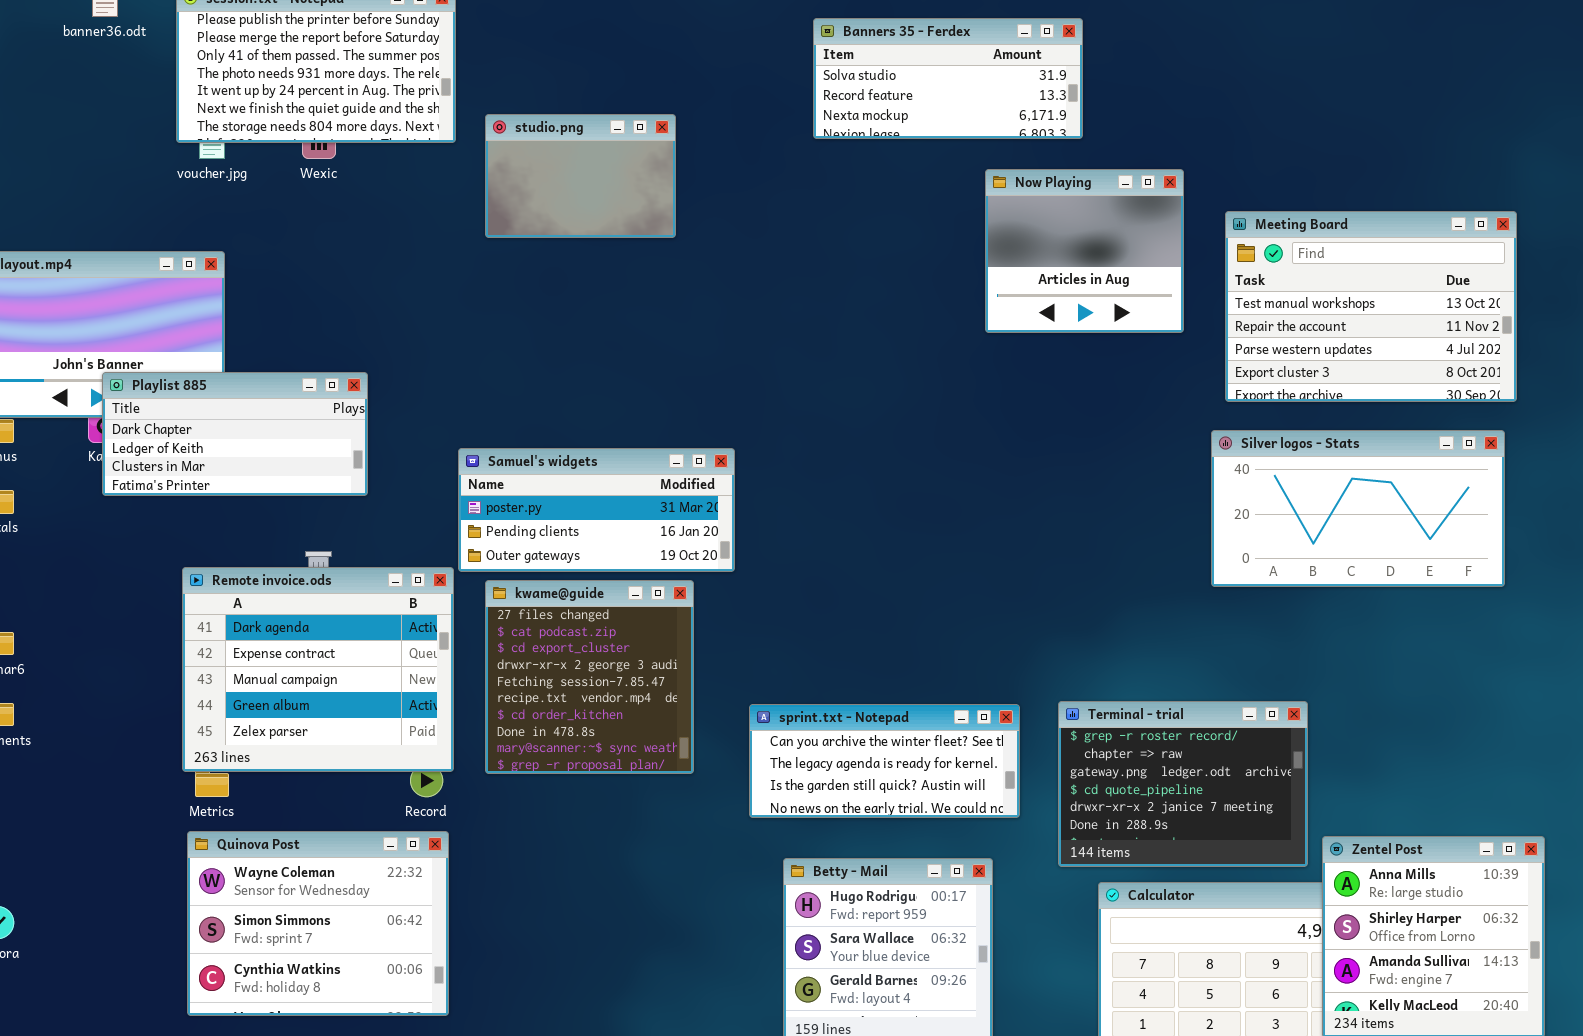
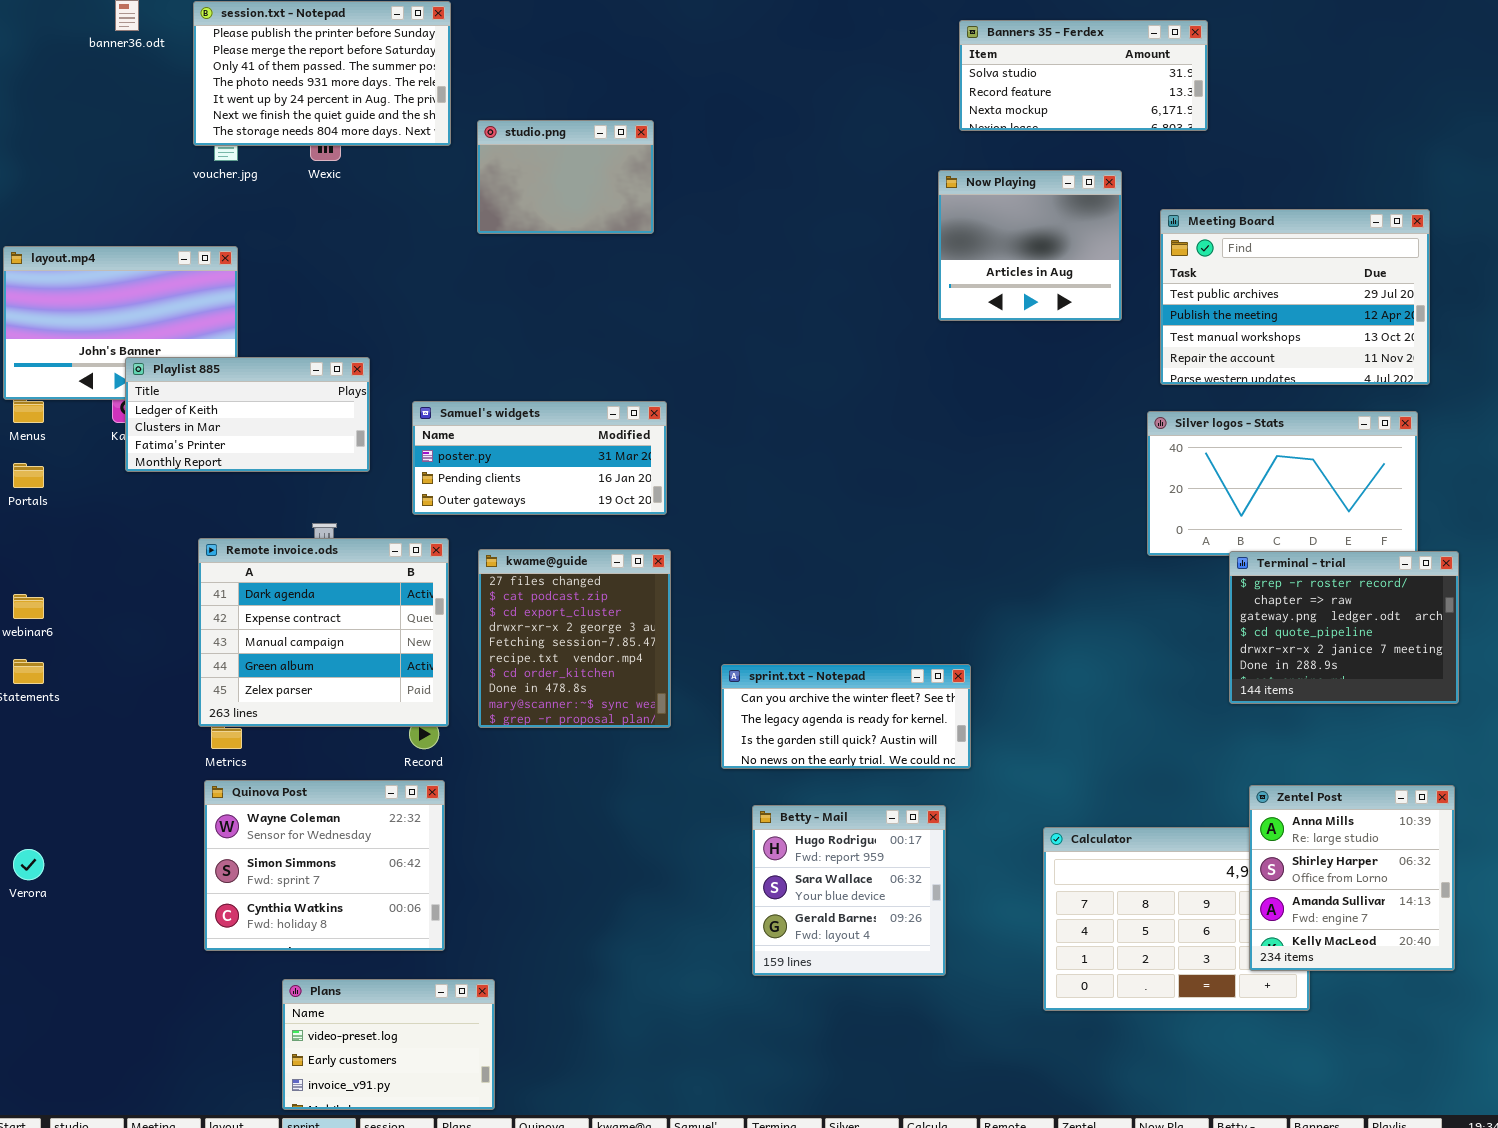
Banners 35 - Ferdex: [813,18,1083,139] -> [959,20,1208,131], moved
Meeting Board: [1225,211,1517,402] -> [1160,209,1430,385], scrolled up 2 rows
Playlist 885: [102,372,368,496] -> [125,357,370,472], scrolled down 1 row
Samuel's widgets: [458,448,735,572] -> [412,401,667,515], moved
Terminal - trial: [1058,701,1308,867] -> [1229,551,1459,704], moved

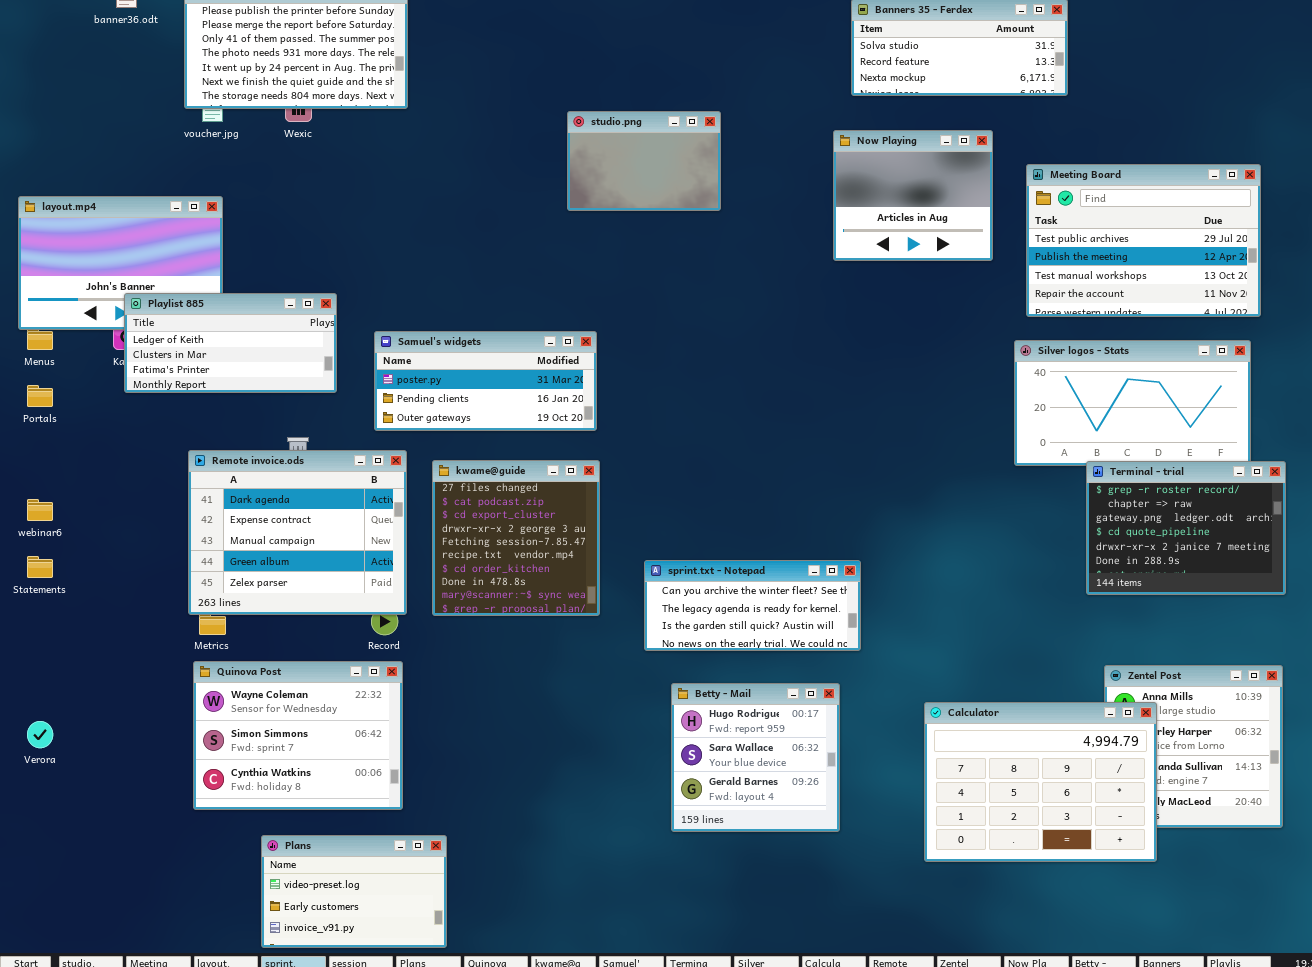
studio.png: [477,120,654,234] -> [567,111,721,211], moved
Calculator: [1043,827,1310,1011] -> [924,702,1157,862], raised

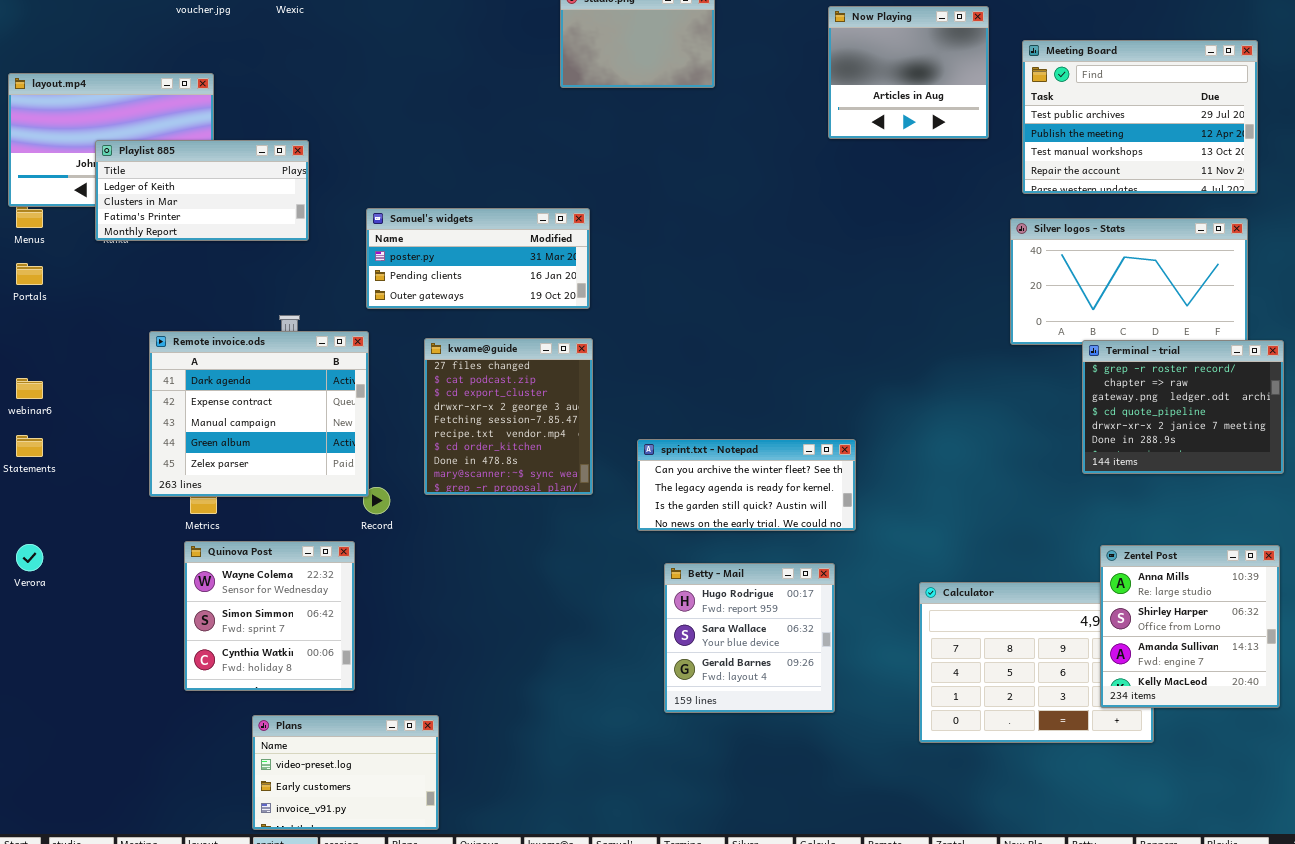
Playlist 885: [124,293,337,393] -> [95,140,309,241], moved
Remote invoice.ods: [188,450,407,615] -> [149,331,369,497], moved
Quinova Post: [193,661,403,810] -> [184,541,355,691], resized
Zentel Post: [1104,665,1283,828] -> [1100,545,1280,708], raised
Verora: [27,721,53,748] -> [16,544,43,571], moved

